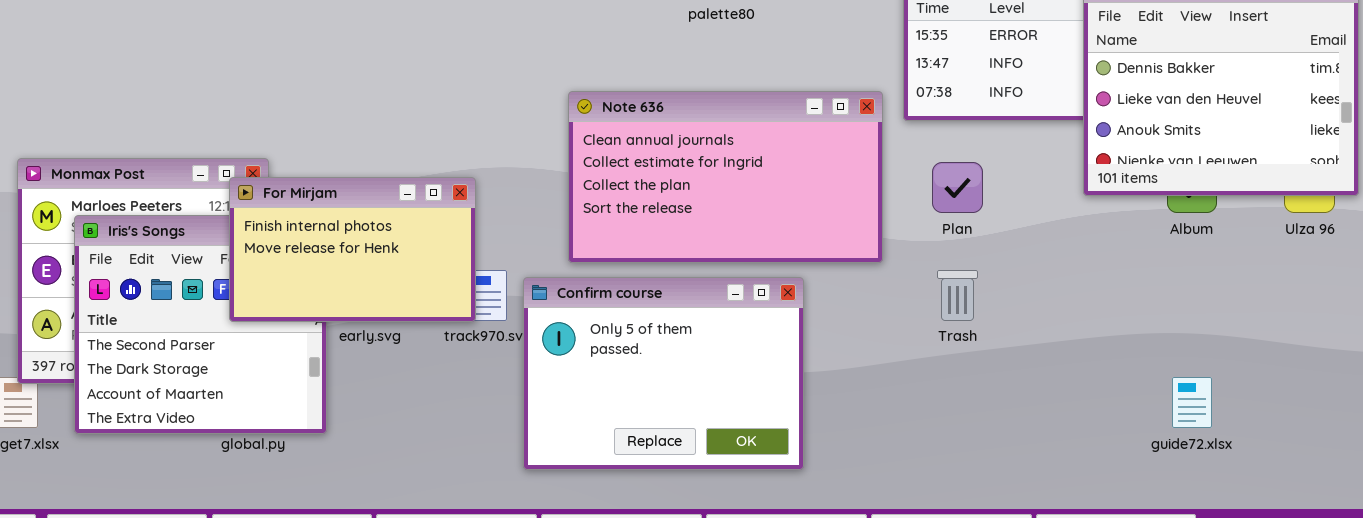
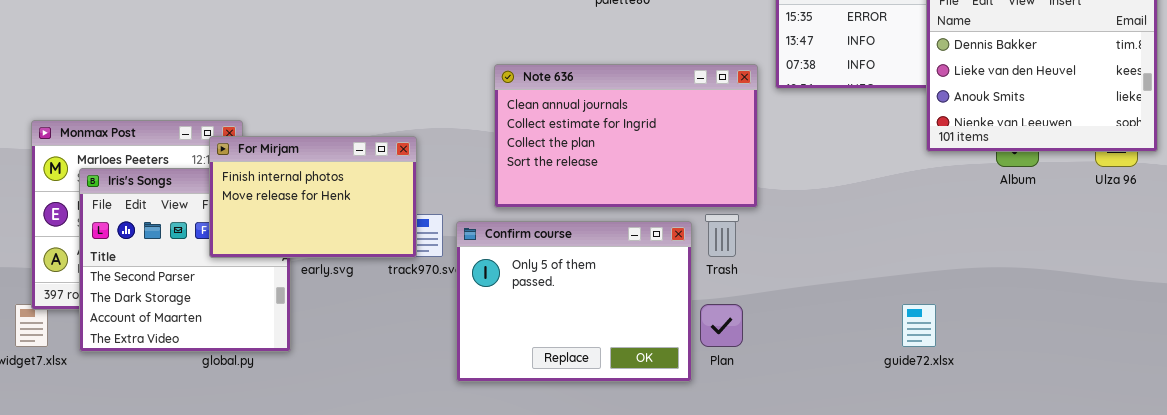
Plan: [932,162,983,213] -> [700,304,743,347], moved
Trash: [937,270,978,321] -> [705,214,739,257], moved
guide72.xlsx: [1172,377,1212,428] -> [902,304,936,347], moved

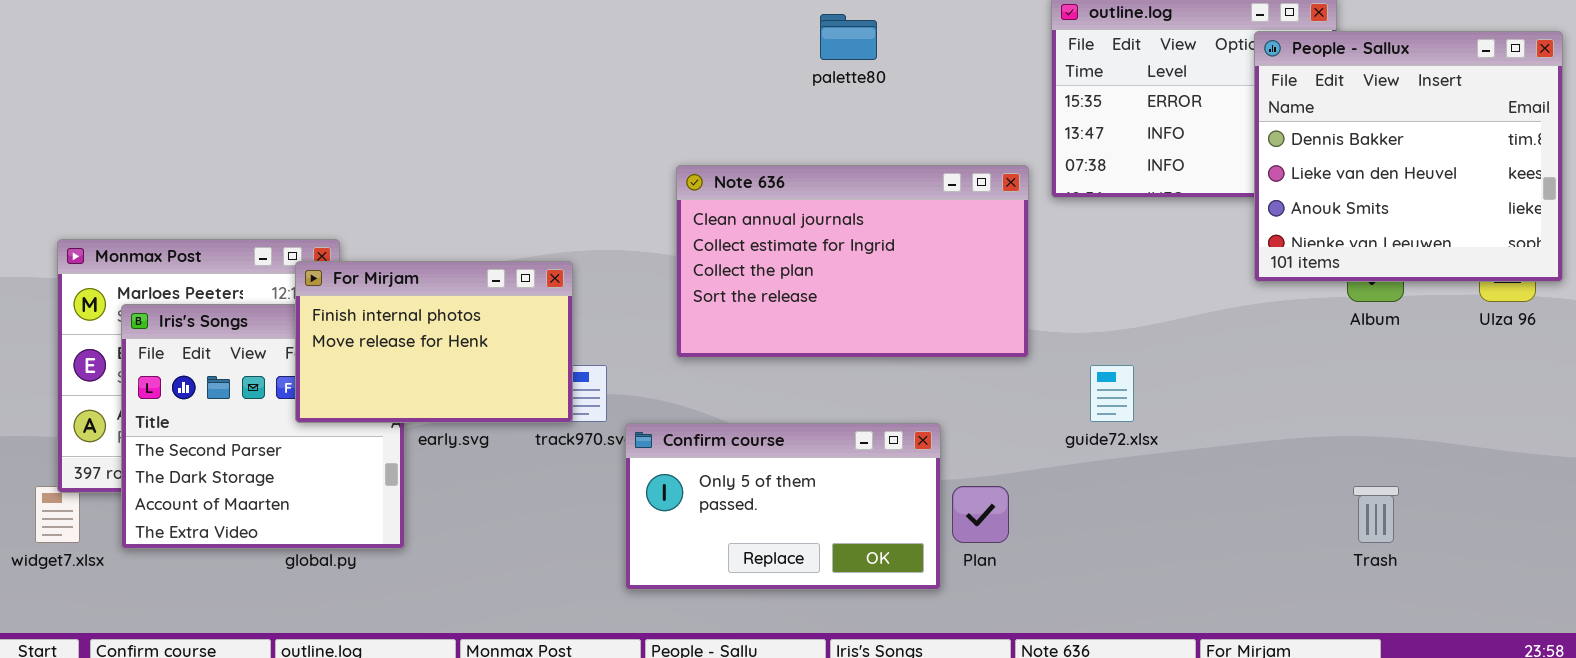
Trash: [705,214,739,257] -> [1353,486,1399,543], moved
Confirm course: [456,221,692,382] -> [625,423,941,590], resized
guide72.xlsx: [902,304,936,347] -> [1090,365,1134,422], moved

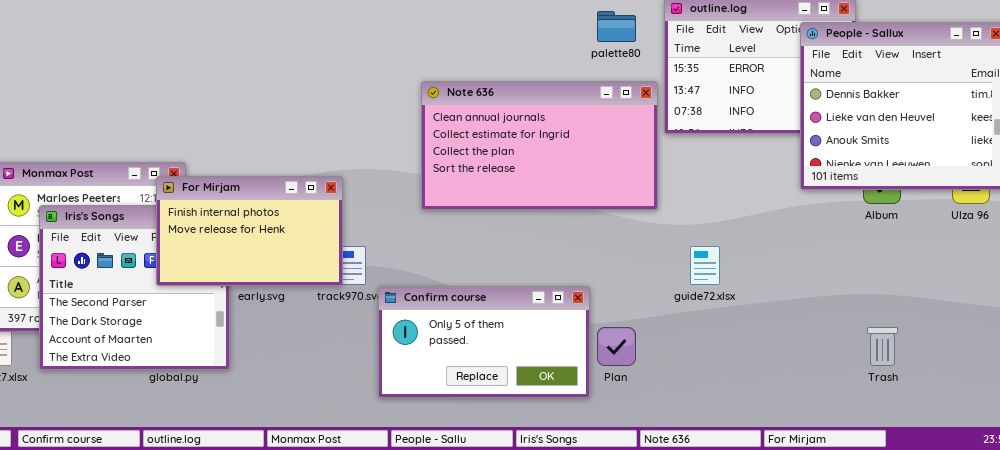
palette80: [820,14,877,60] -> [597,11,636,42], moved
Note 636: [676,165,1029,358] -> [421,81,658,210], moved

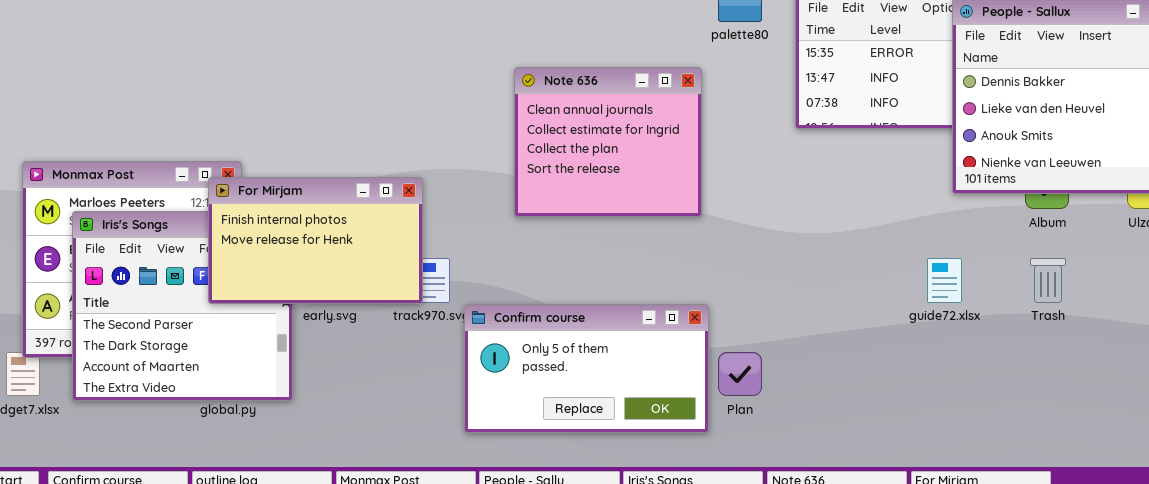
Note 636: [421,81,658,210] -> [514,67,702,217], resized
guide72.xlsx: [690,246,720,285] -> [927,258,962,303], moved
Trash: [867,327,898,366] -> [1030,258,1066,303], moved

